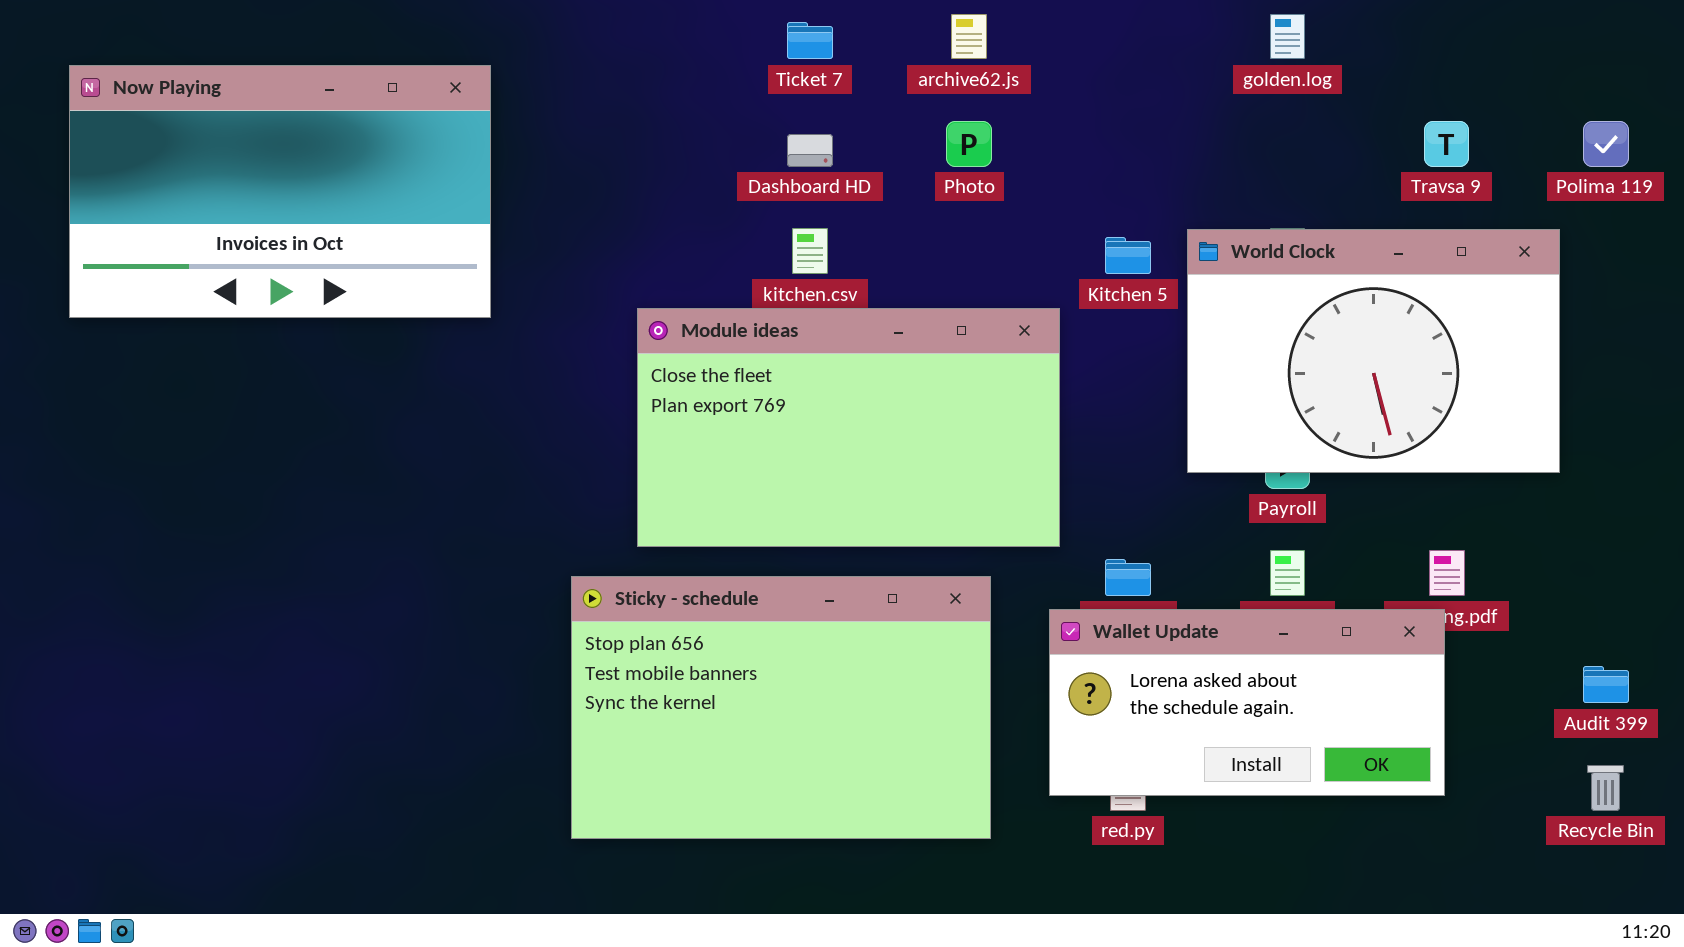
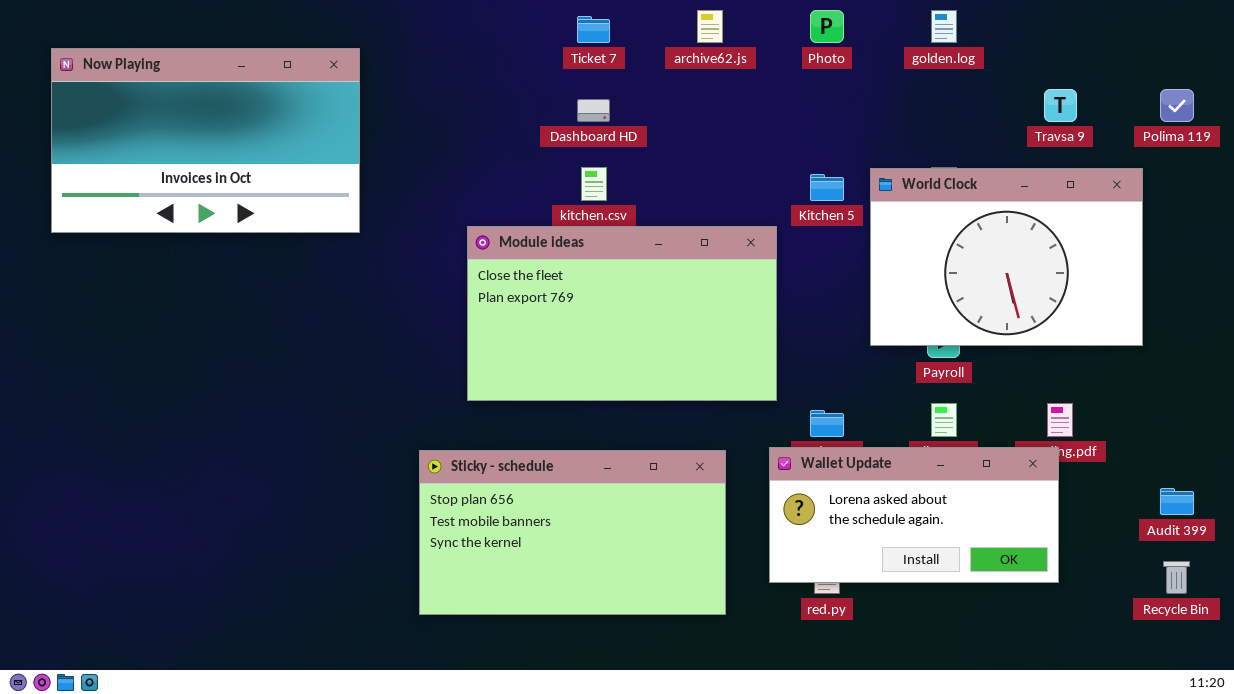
Photo: [946,121,992,167] -> [810,10,844,43], moved
Sticky - schedule: [571,576,991,839] -> [419,450,726,615], resized

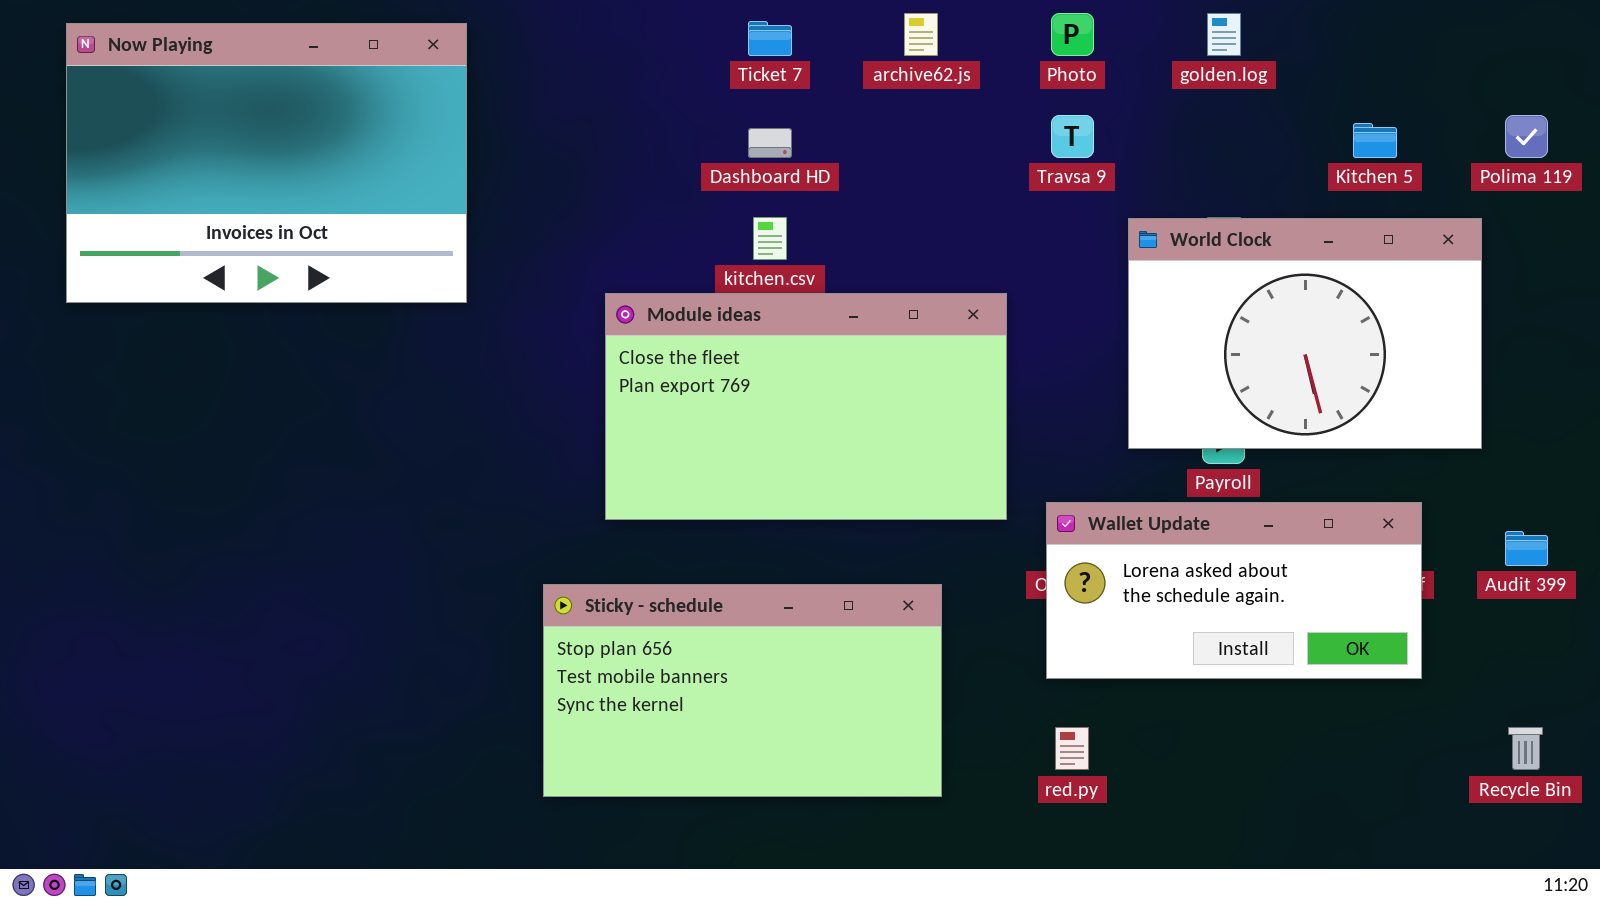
Now Playing: [51,48,360,233] -> [66,23,467,303], resized
Travsa 9: [1044,89,1077,122] -> [1051,115,1094,158], moved
Kitchen 5: [810,174,844,201] -> [1353,123,1397,158], moved
Wallet Update: [769,447,1059,583] -> [1046,502,1422,679], moved
Audit 399: [1160,488,1194,515] -> [1505,531,1548,566], moved

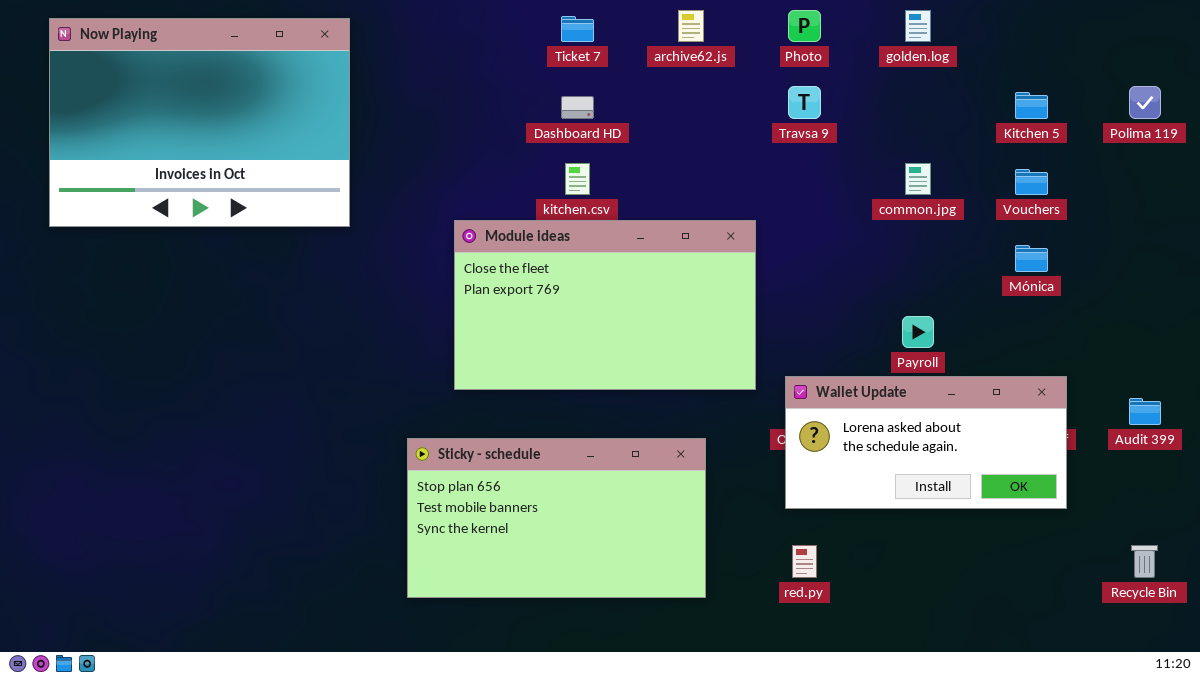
World Clock: [1128,218,1482,449] -> none, closed

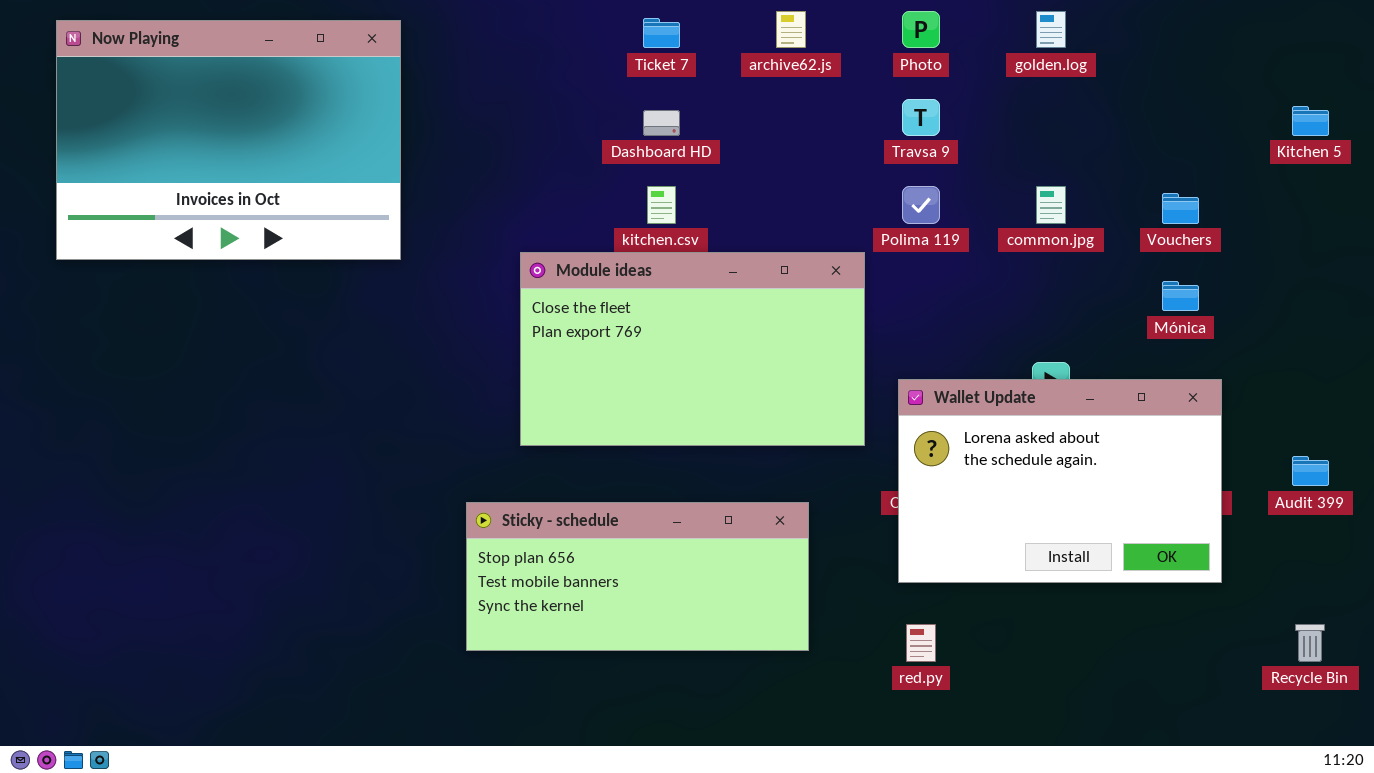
Polima 119: [1129,86,1161,119] -> [902,186,940,224], moved
Kitchen 5: [1015,92,1048,119] -> [1292,106,1329,136], moved
Wallet Update: [785,376,1067,509] -> [898,379,1222,583], resized
Sticky - schedule: [407,438,706,598] -> [466,502,809,651], resized

